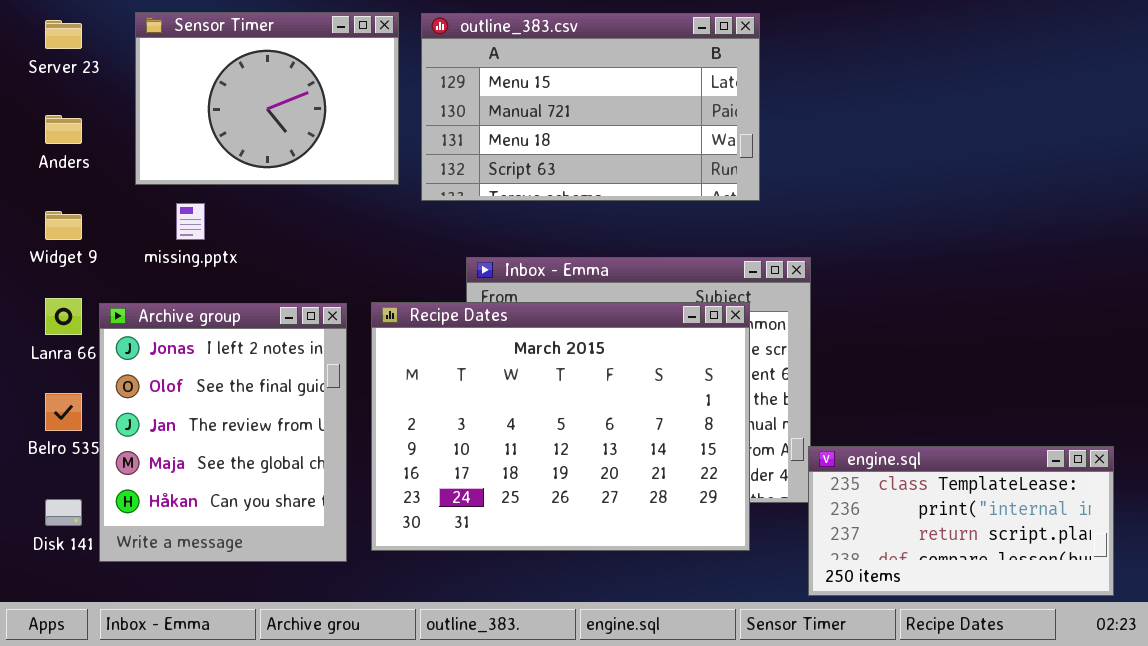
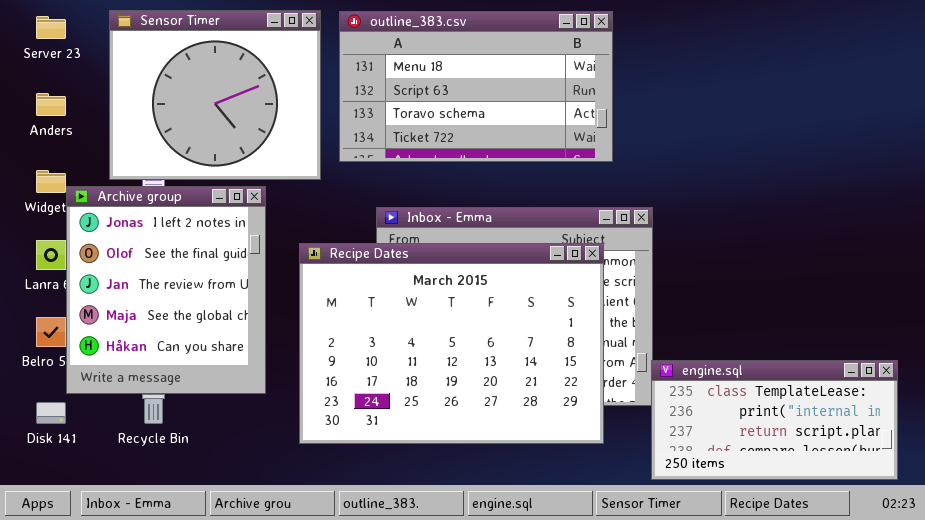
Sensor Timer: [135,12,399,185] -> [109,10,321,180], resized
outline_383.csv: [421,13,760,201] -> [339,11,613,162], scrolled down 2 rows
Archive group: [99,303,347,562] -> [66,186,266,394], moved

